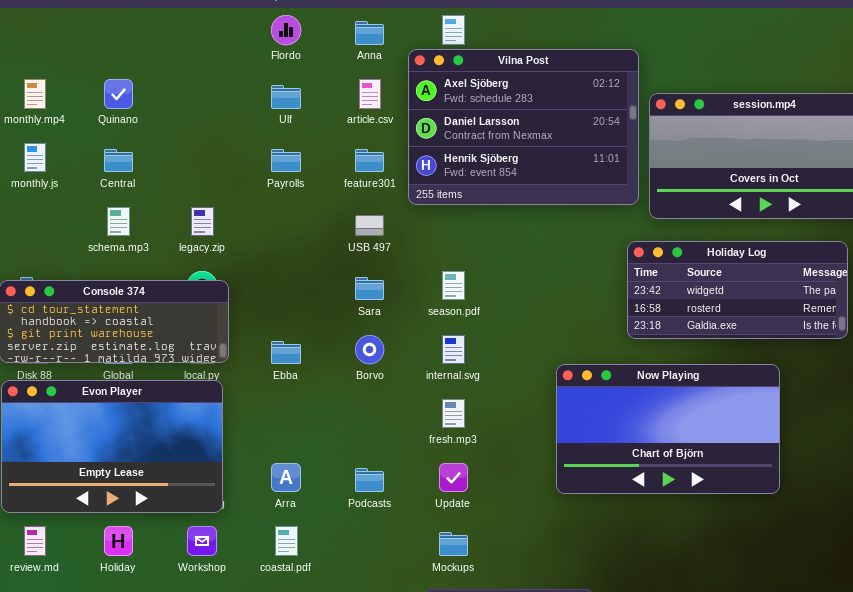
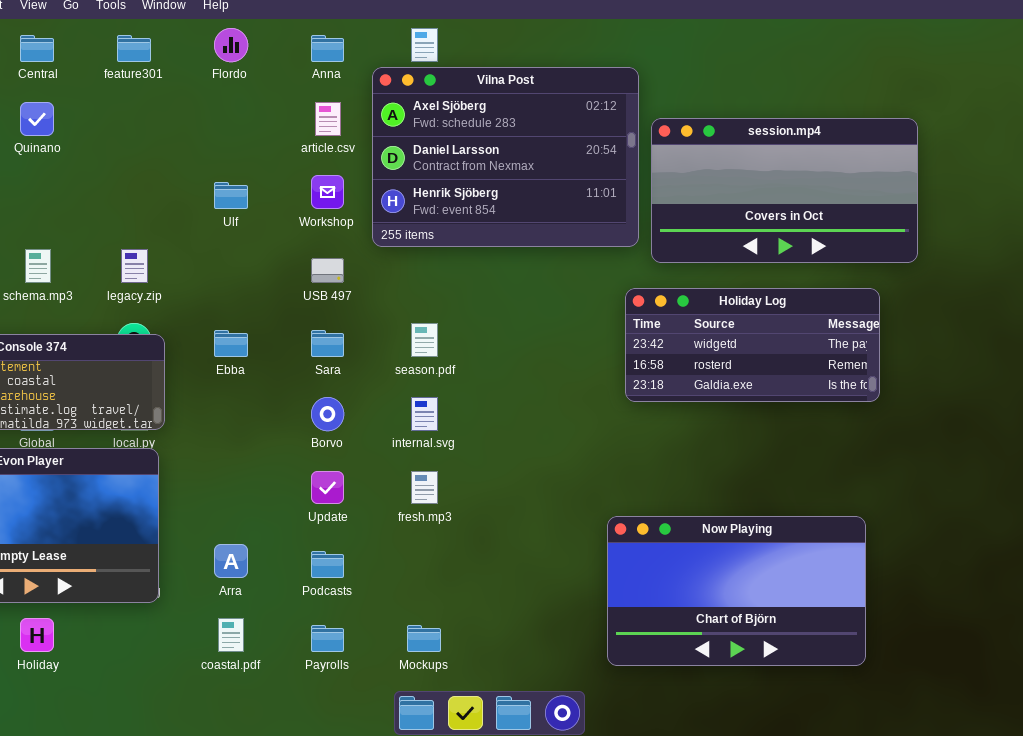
Ulf: [271,85,301,109] -> [214,182,248,209], moved
Central: [104,149,133,172] -> [20,35,54,62], moved
Payrolls: [271,149,301,172] -> [311,625,344,652], moved
feature301: [355,149,384,172] -> [117,35,151,62], moved
Ebba: [271,341,301,364] -> [214,330,248,357], moved
Now Playing: [556,364,780,494] -> [607,516,866,666], moved
Update: [439,463,468,492] -> [311,471,344,504], moved
Workshop: [187,526,217,556] -> [311,175,344,209], moved

